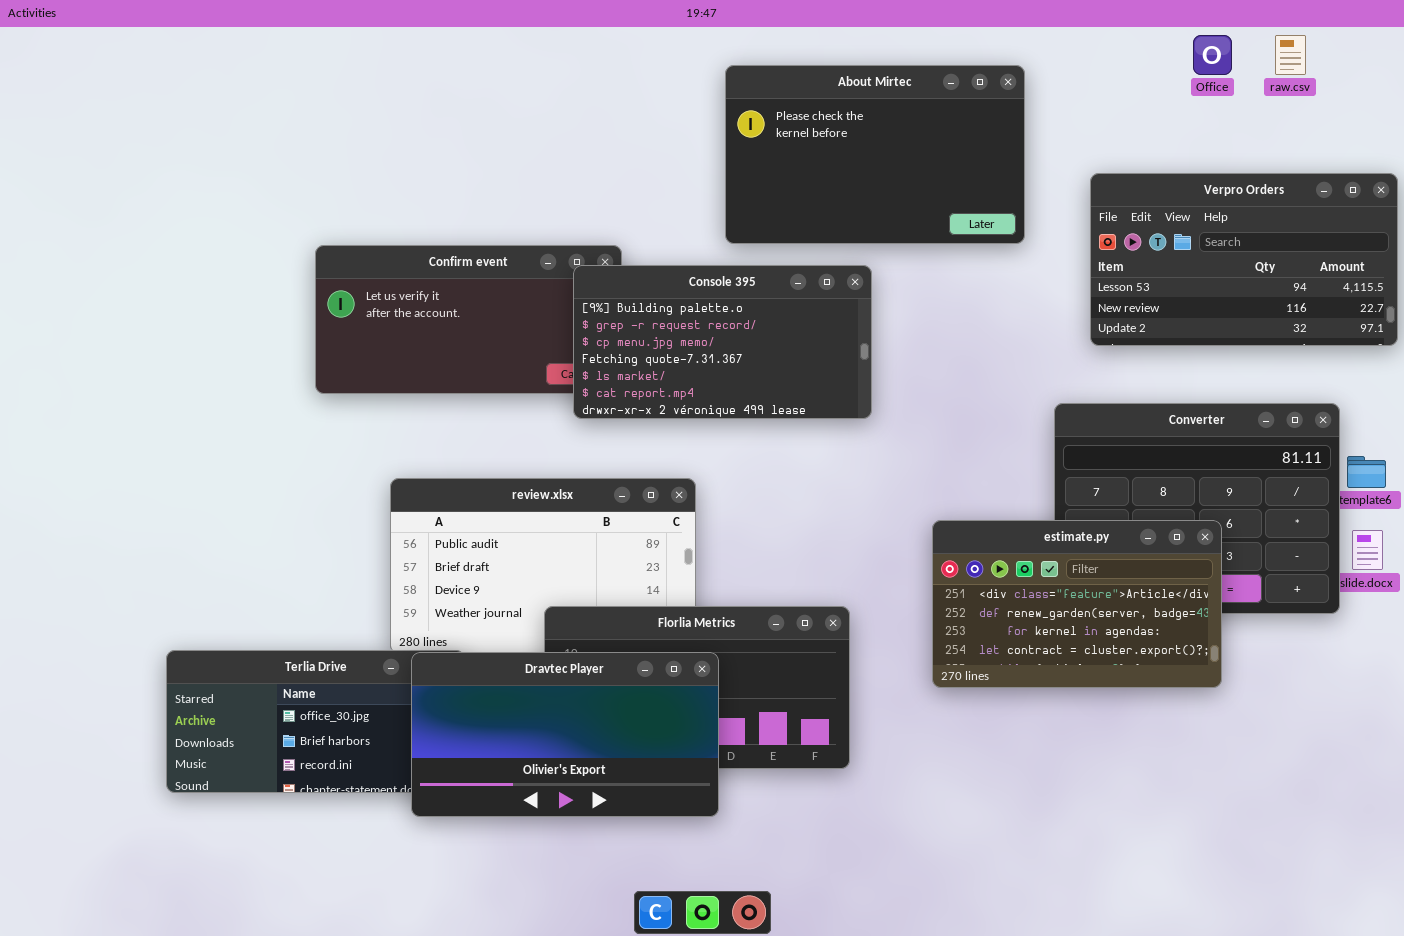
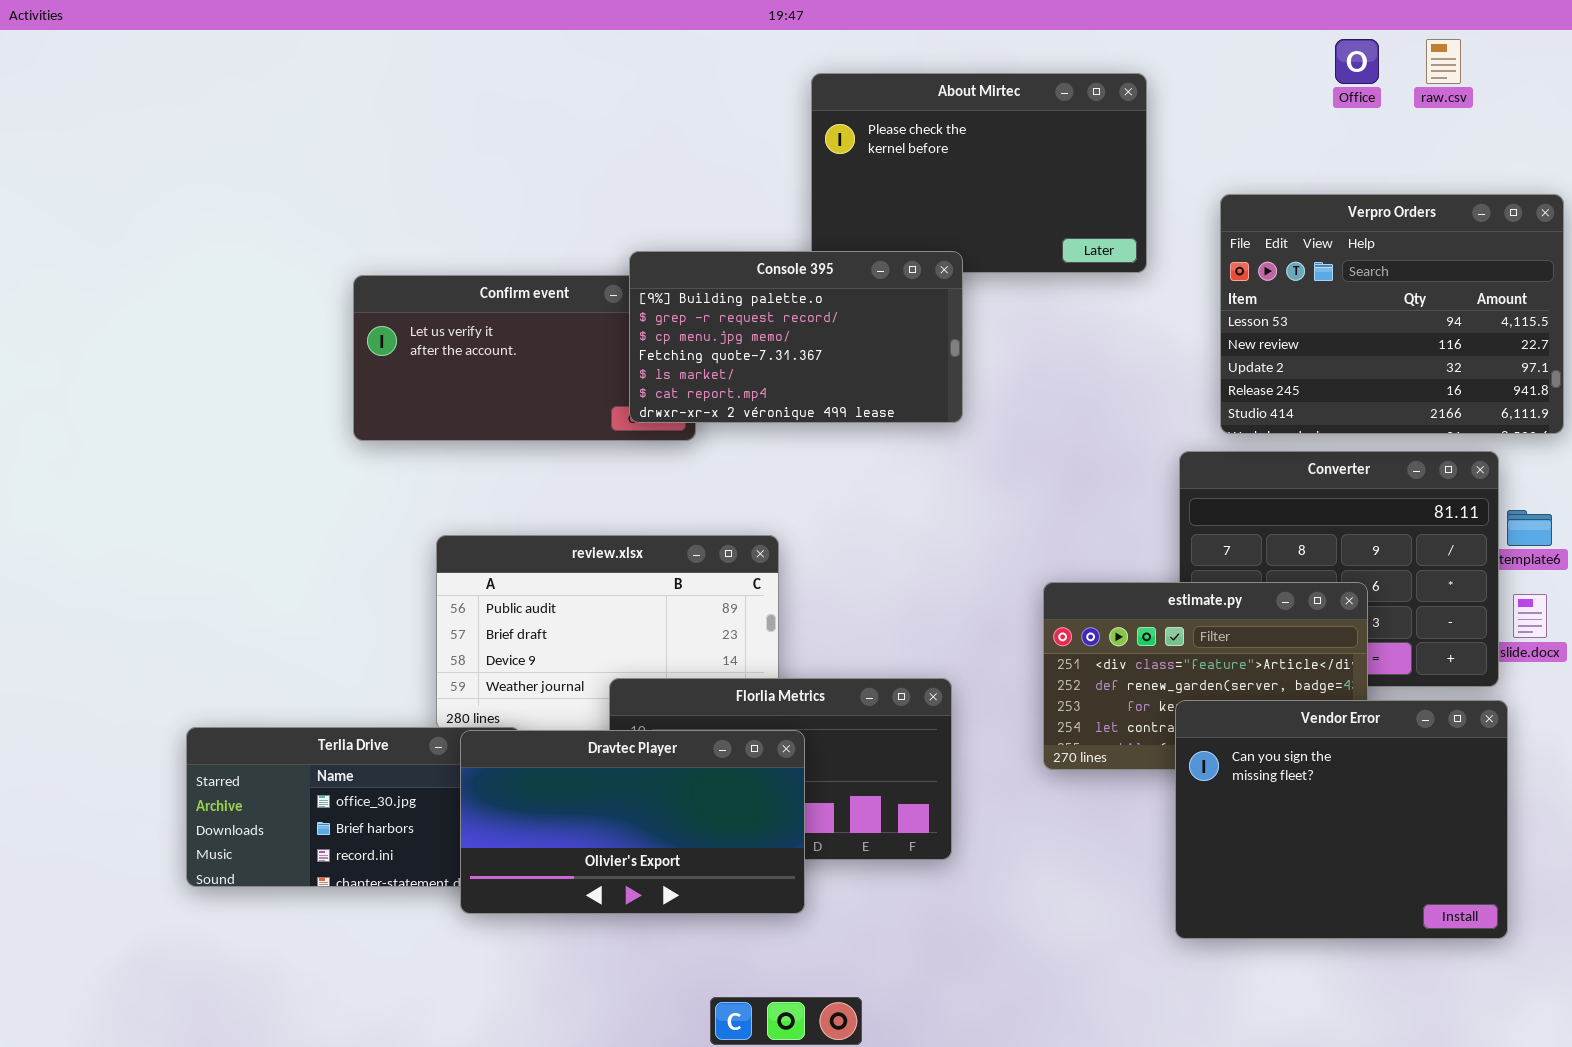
Verpro Orders: [1090,173,1398,346] -> [1220,194,1564,434], resized
Console 395: [573,265,872,419] -> [629,251,963,423], moved
Vendor Error: none -> [1175,700,1508,939], opened

